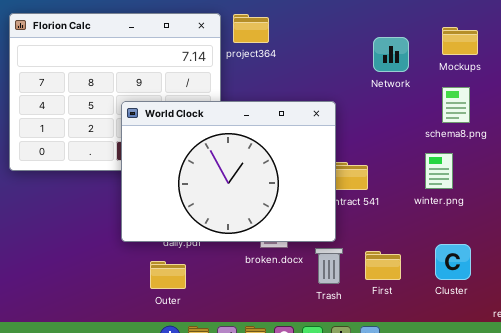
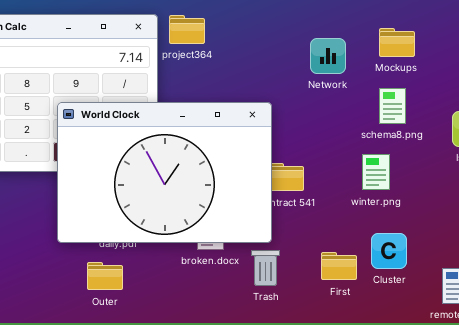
Cluster: [435,244,471,280] -> [371,233,407,269], moved
First: [365,251,401,280] -> [321,252,357,280], moved

